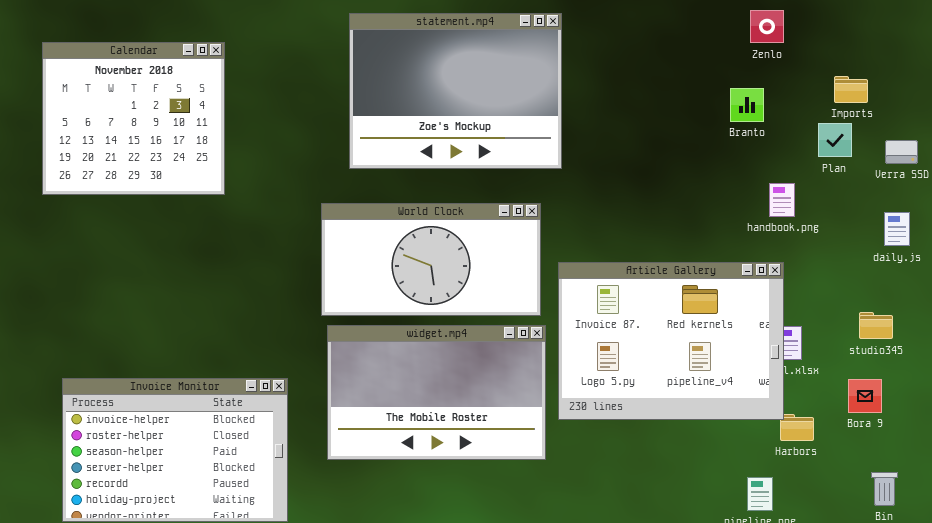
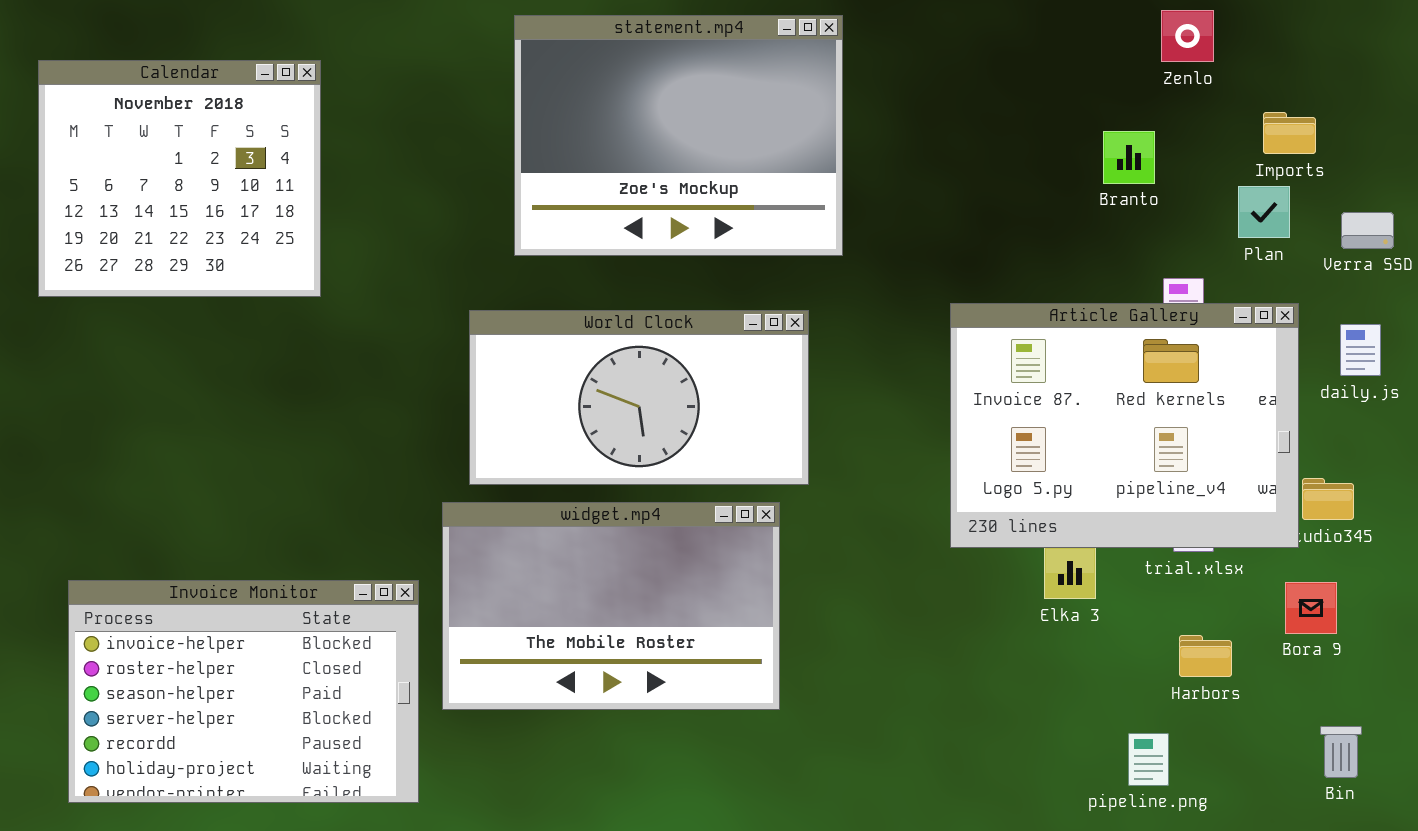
Zenlo: [750,10,784,43] -> [1161,10,1214,62], moved
Article Gallery: [558,262,784,420] -> [950,303,1299,548], moved
widget.mp4: [327,325,546,460] -> [442,502,780,710], moved

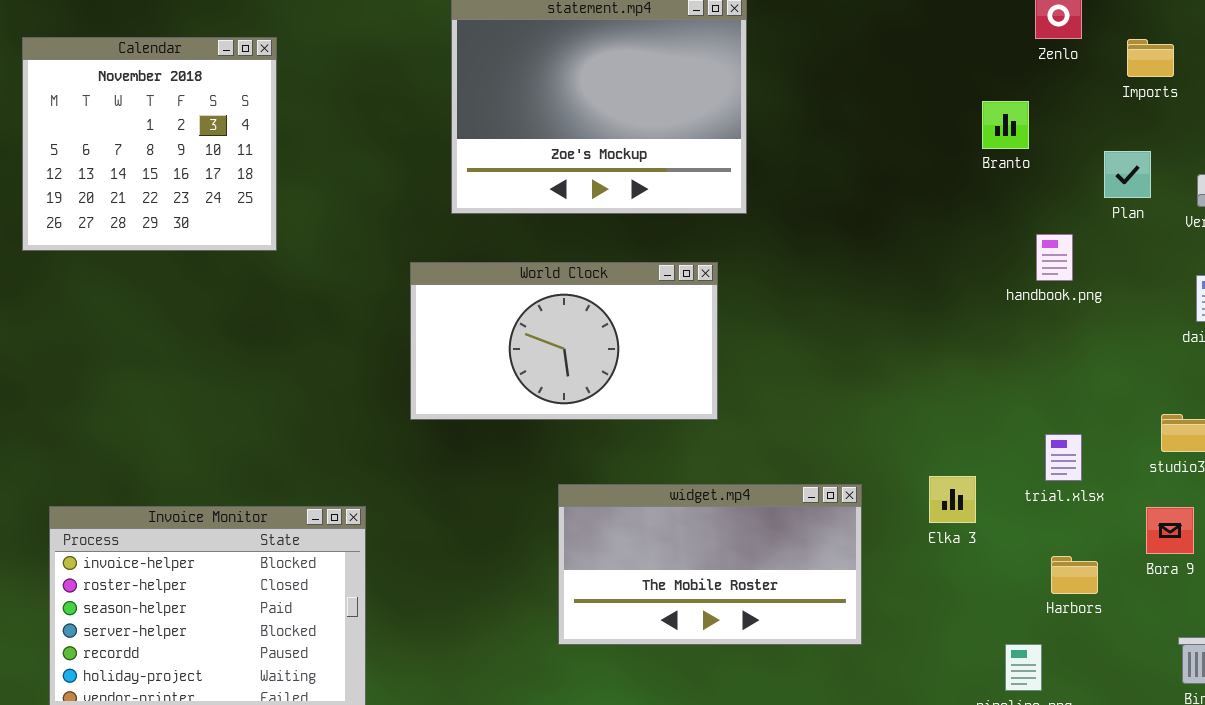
Imports: [1263,112,1316,154] -> [1127,39,1174,77], moved
Article Gallery: [950,303,1299,548] -> none, closed
widget.mp4: [442,502,780,710] -> [558,484,862,645], moved, resized

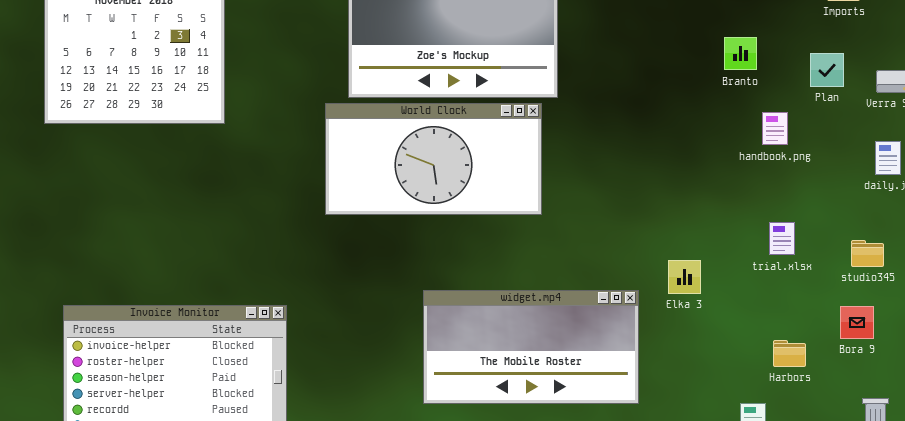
Branto: [982,101,1029,149] -> [724,37,757,70], moved
World Clock: [410,262,718,420] -> [325,103,542,215], moved
trial.xlsx: [1045,434,1082,481] -> [769,222,795,255], moved
Elka 3: [929,476,976,523] -> [668,260,701,294], moved

